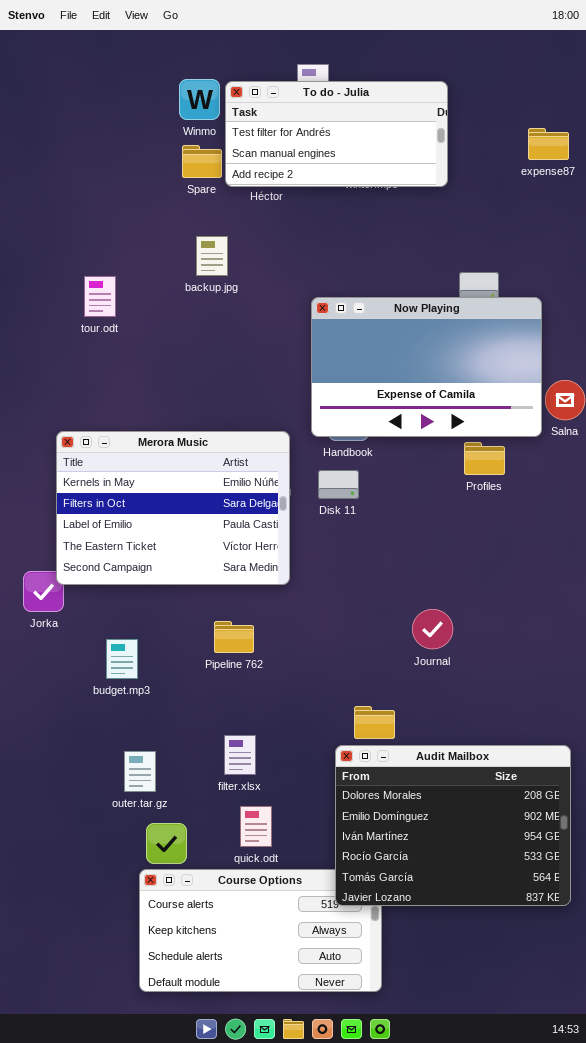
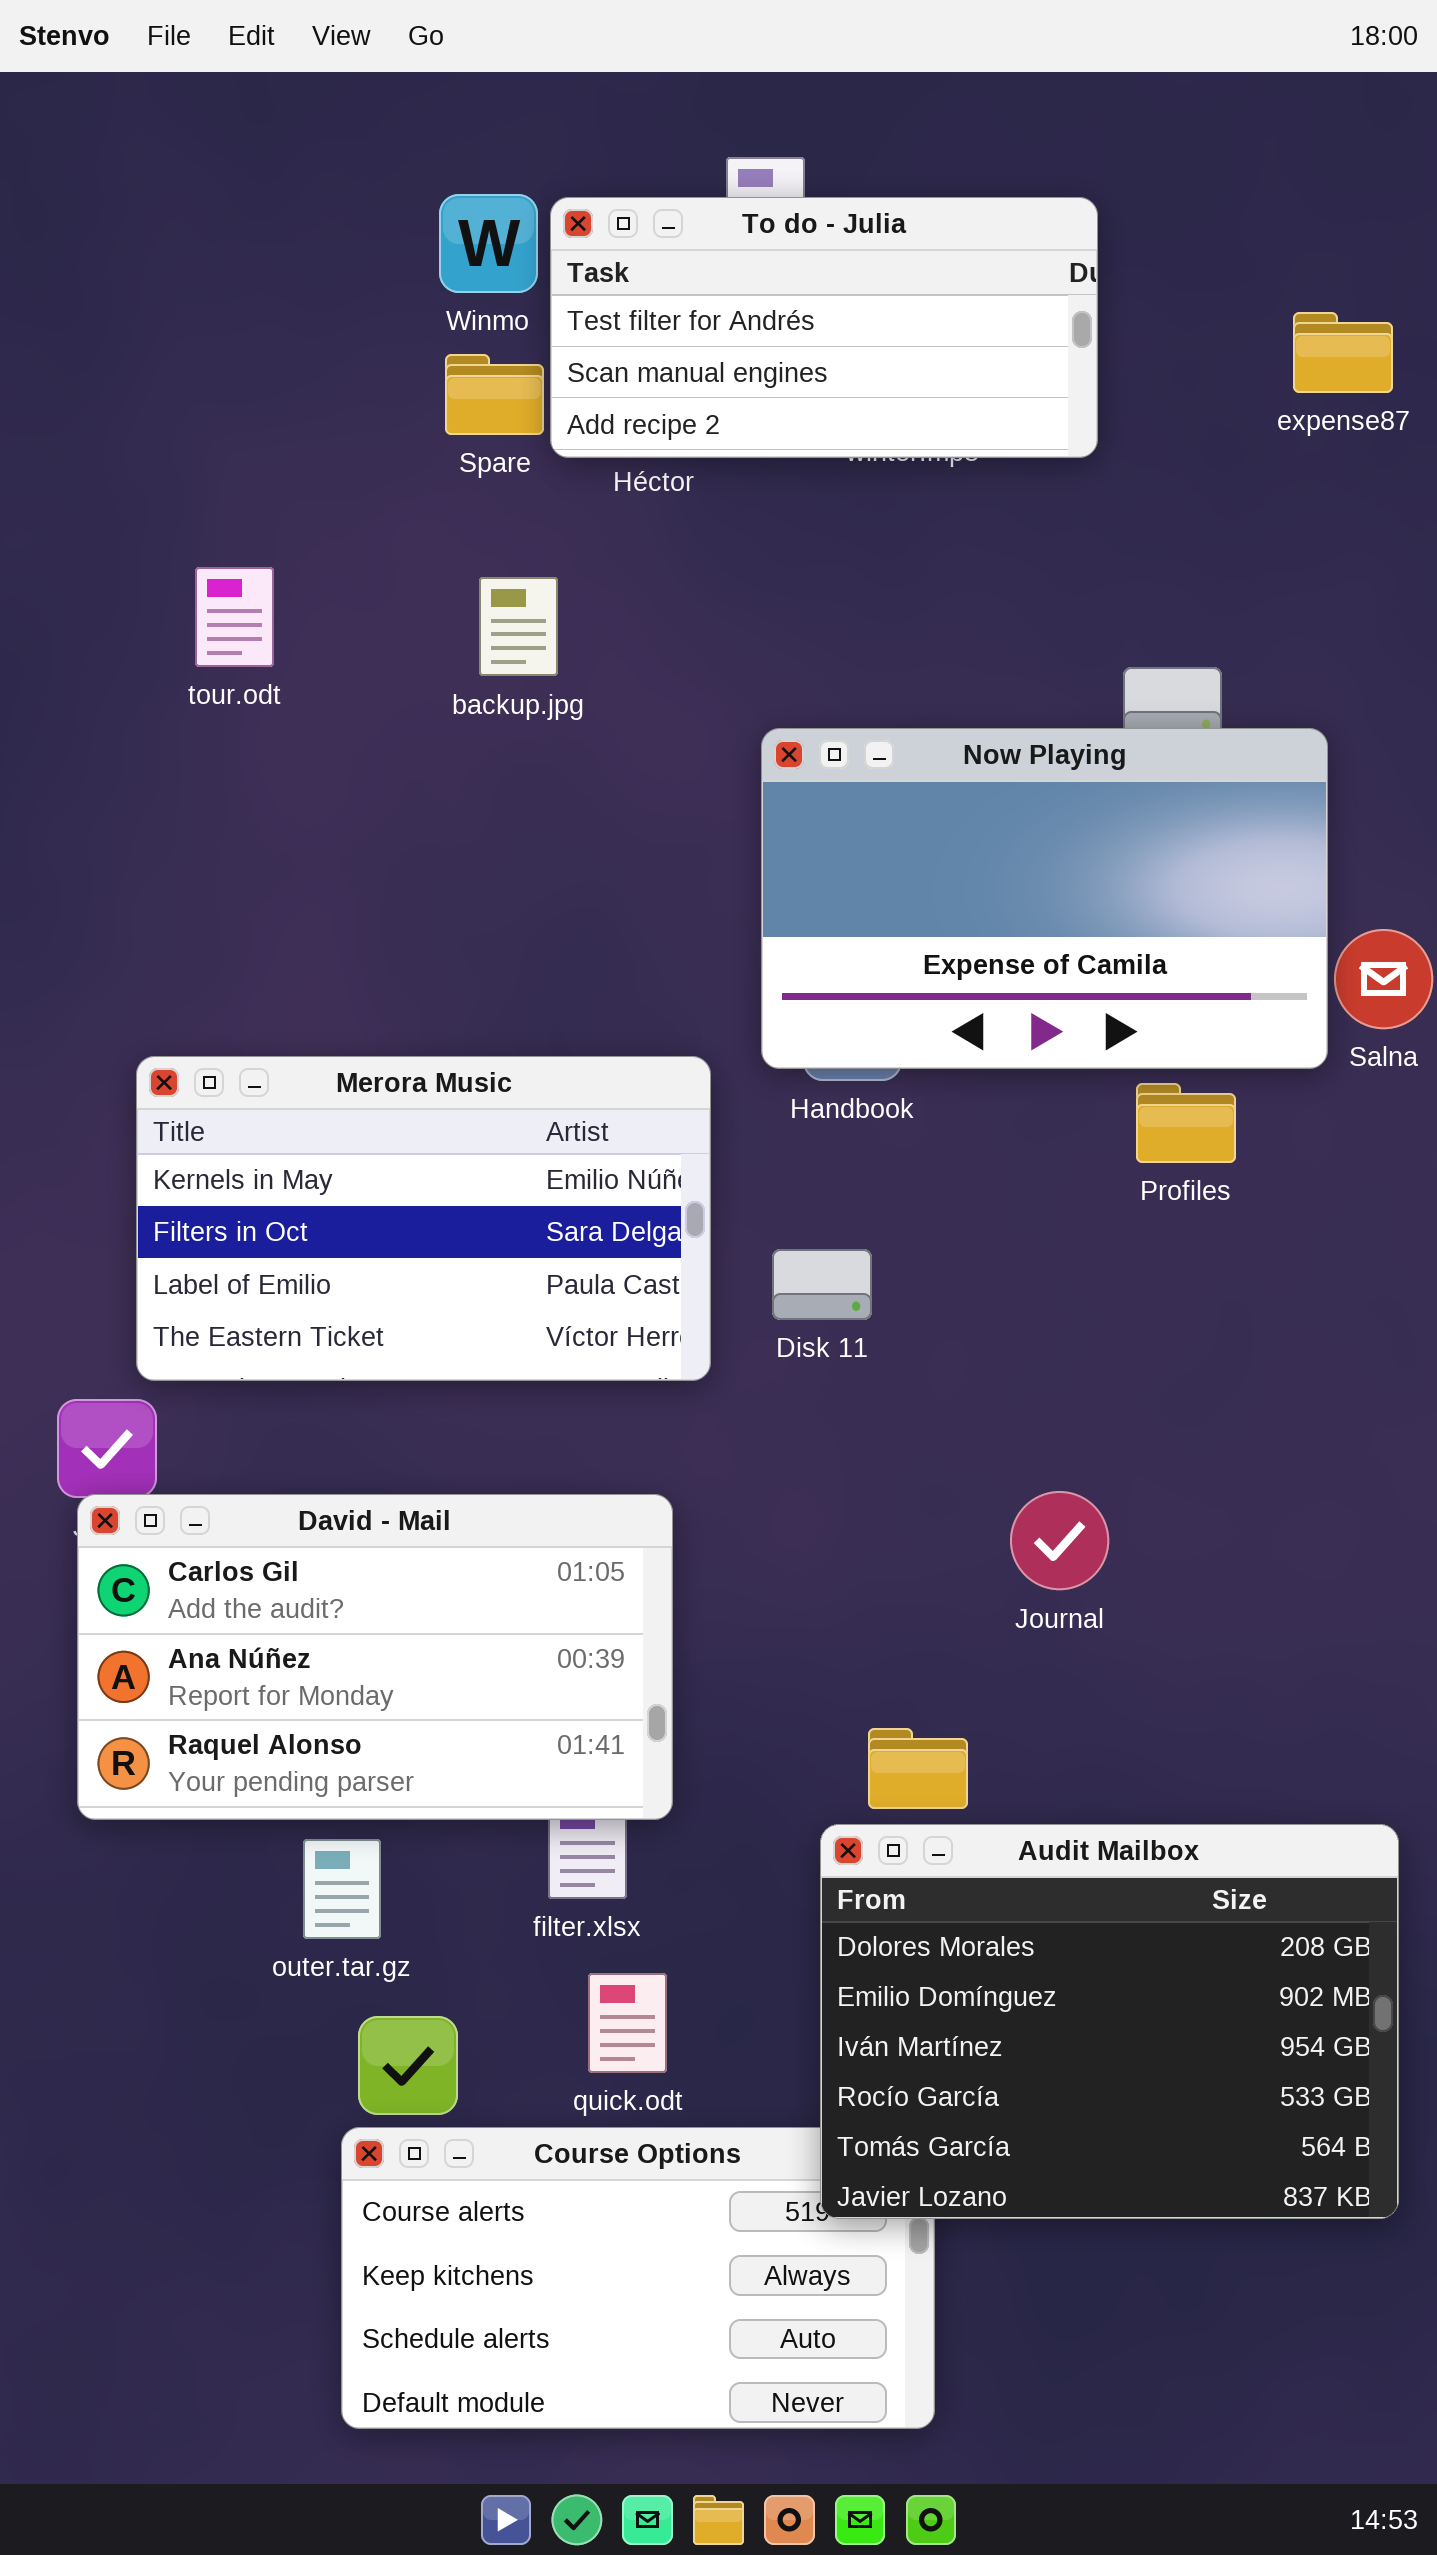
tour.odt: [84,276,116,317] -> [195,567,274,667], moved
Merora Music: [56,431,290,585] -> [136,1056,711,1381], resized
Disk 11: [318,470,359,499] -> [772,1249,872,1320], moved
David - Mail: none -> [77,1494,673,1820], opened

